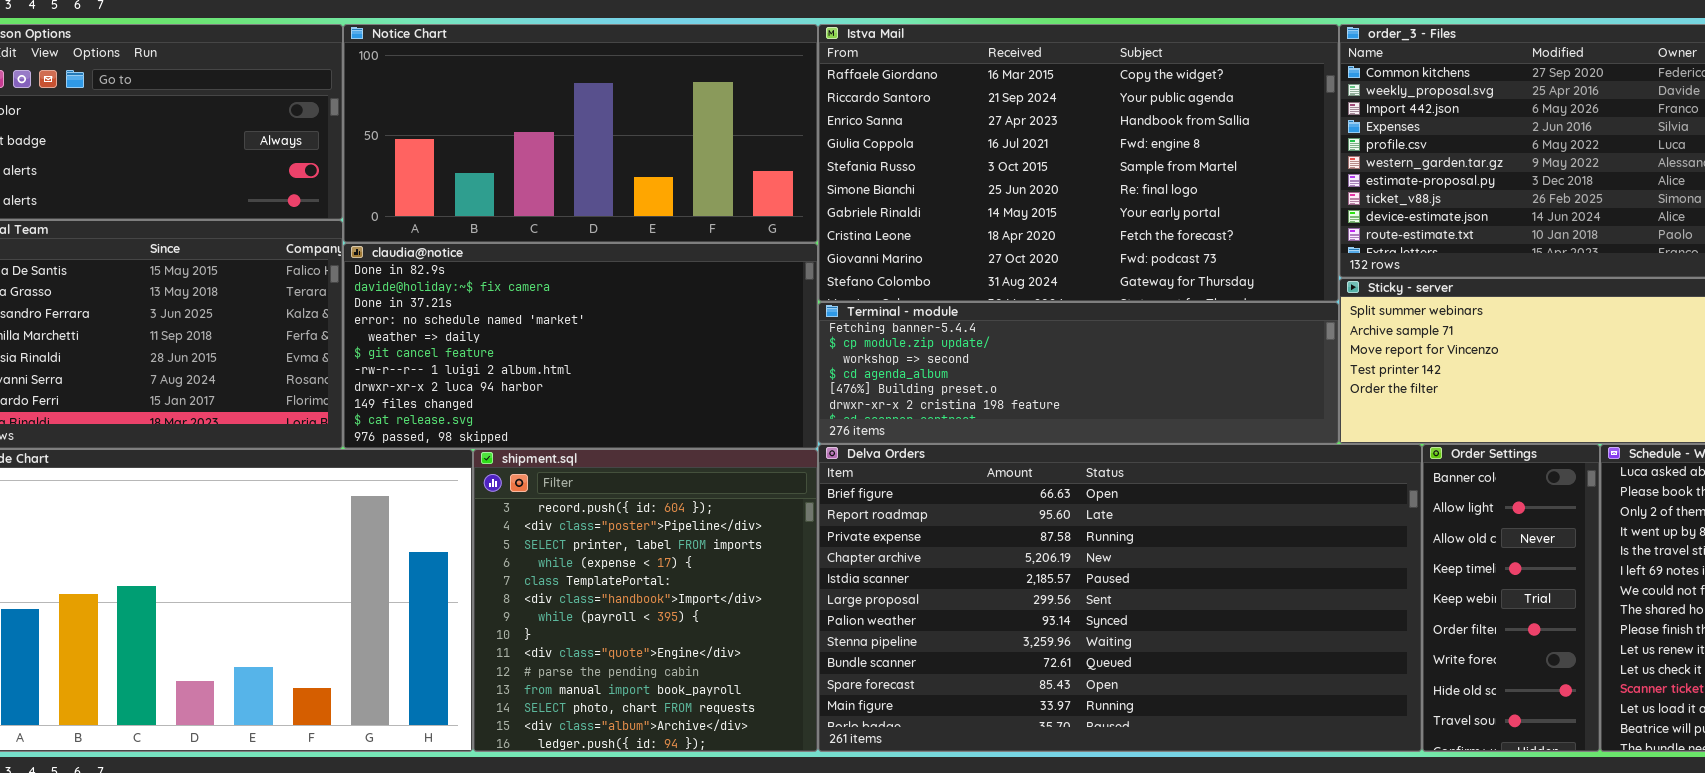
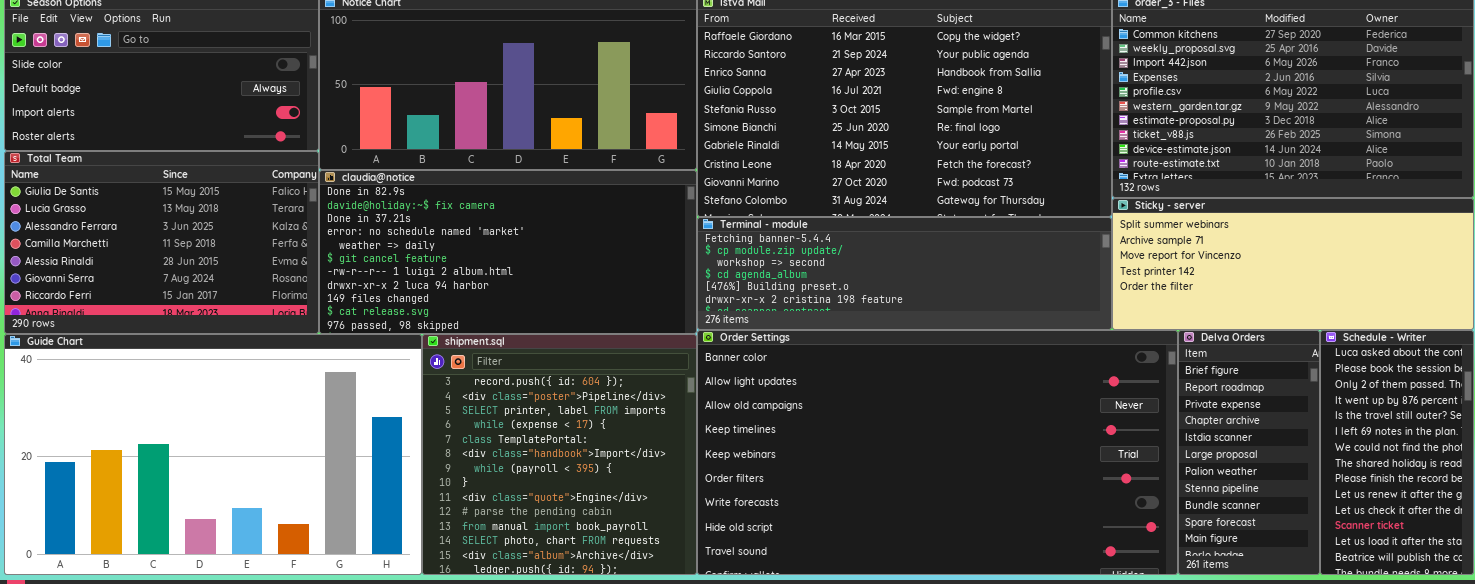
Delva Orders: [818,444,1422,752] -> [1178,330,1320,575], moved, resized
Order Settings: [1422,444,1600,752] -> [697,330,1178,575], moved, resized

